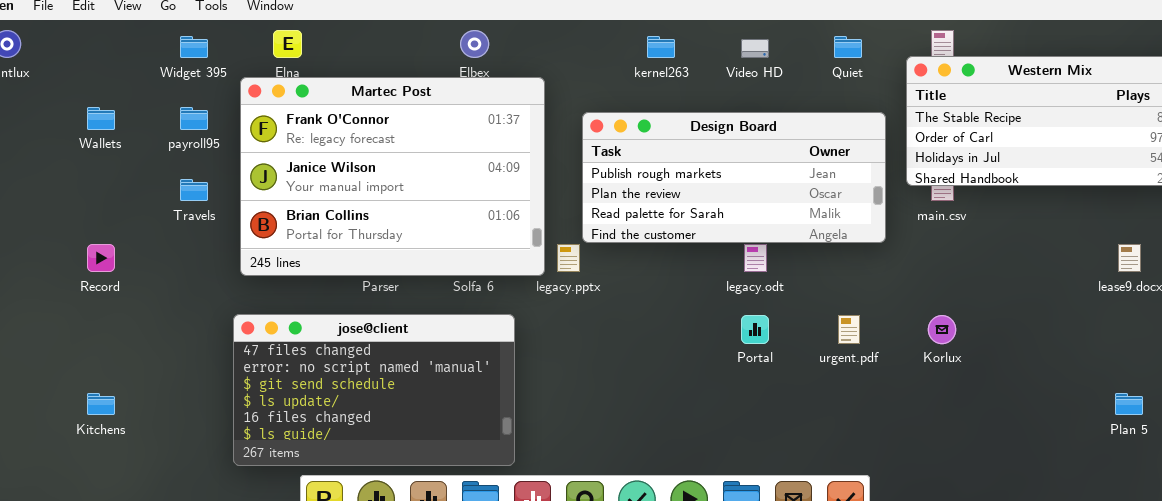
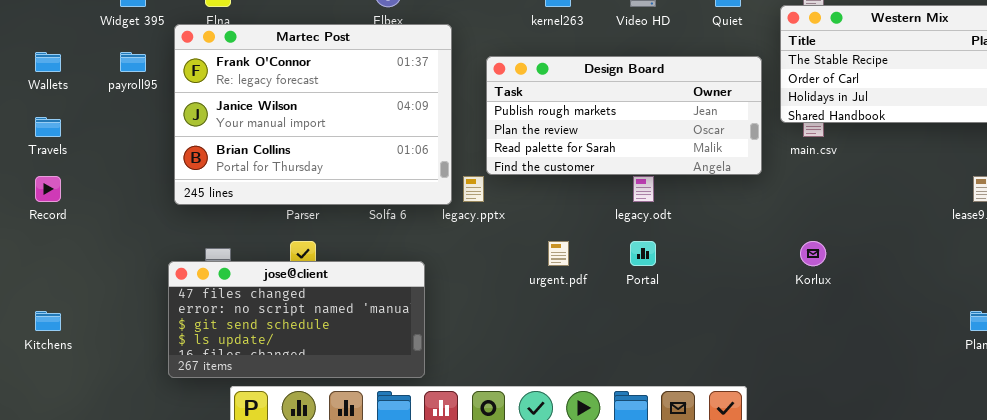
Travels: [180,179,208,201] -> [35,117,61,137], moved
jose@client: [233,314,515,466] -> [168,261,425,378], resized
urgent.pdf: [838,315,860,344] -> [548,241,569,266], moved

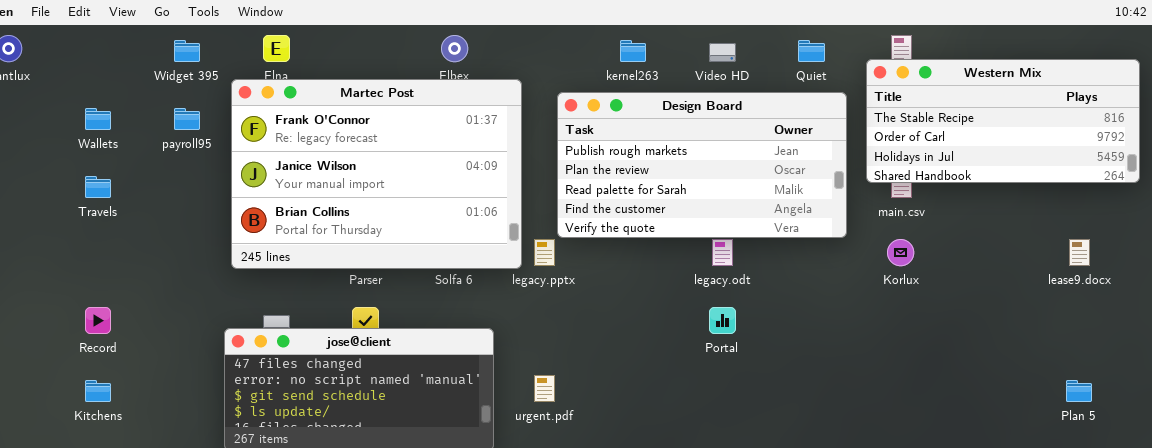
Design Board: [486,56,762,175] -> [557,92,847,238], resized
Record: [35,176,61,202] -> [85,307,111,334], moved
urgent.pdf: [548,241,569,266] -> [534,375,555,402], moved
Korlux: [800,241,826,266] -> [887,239,914,266], moved

